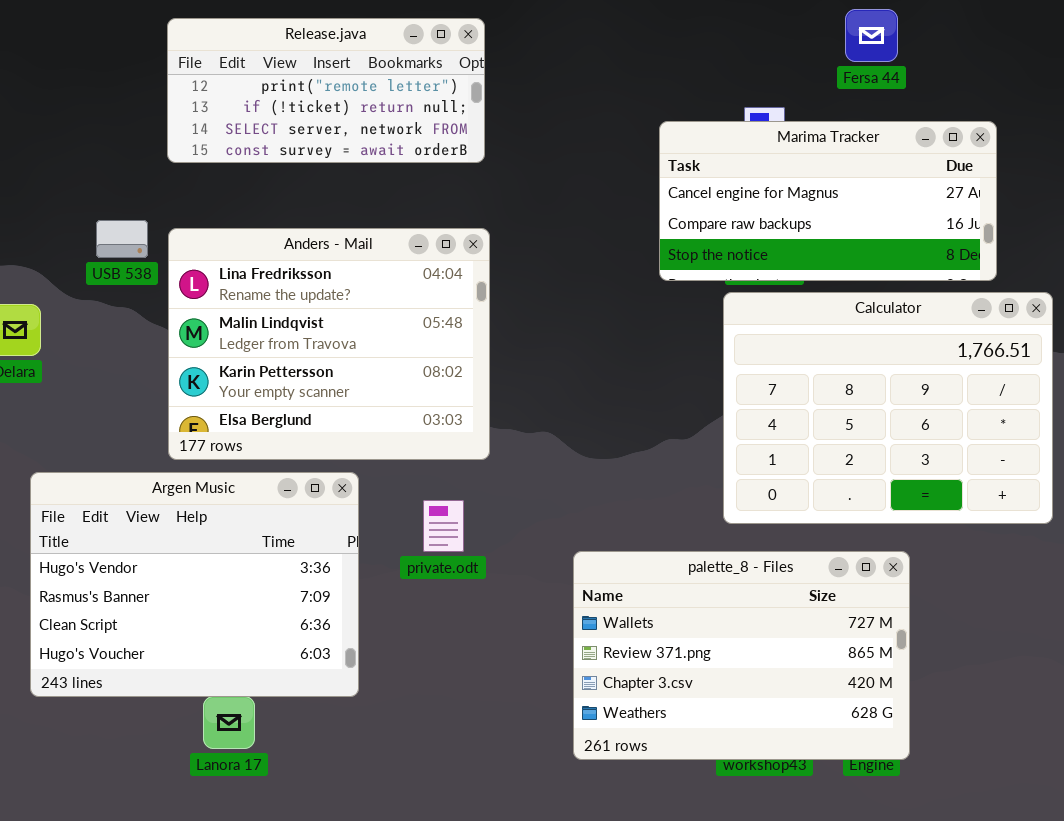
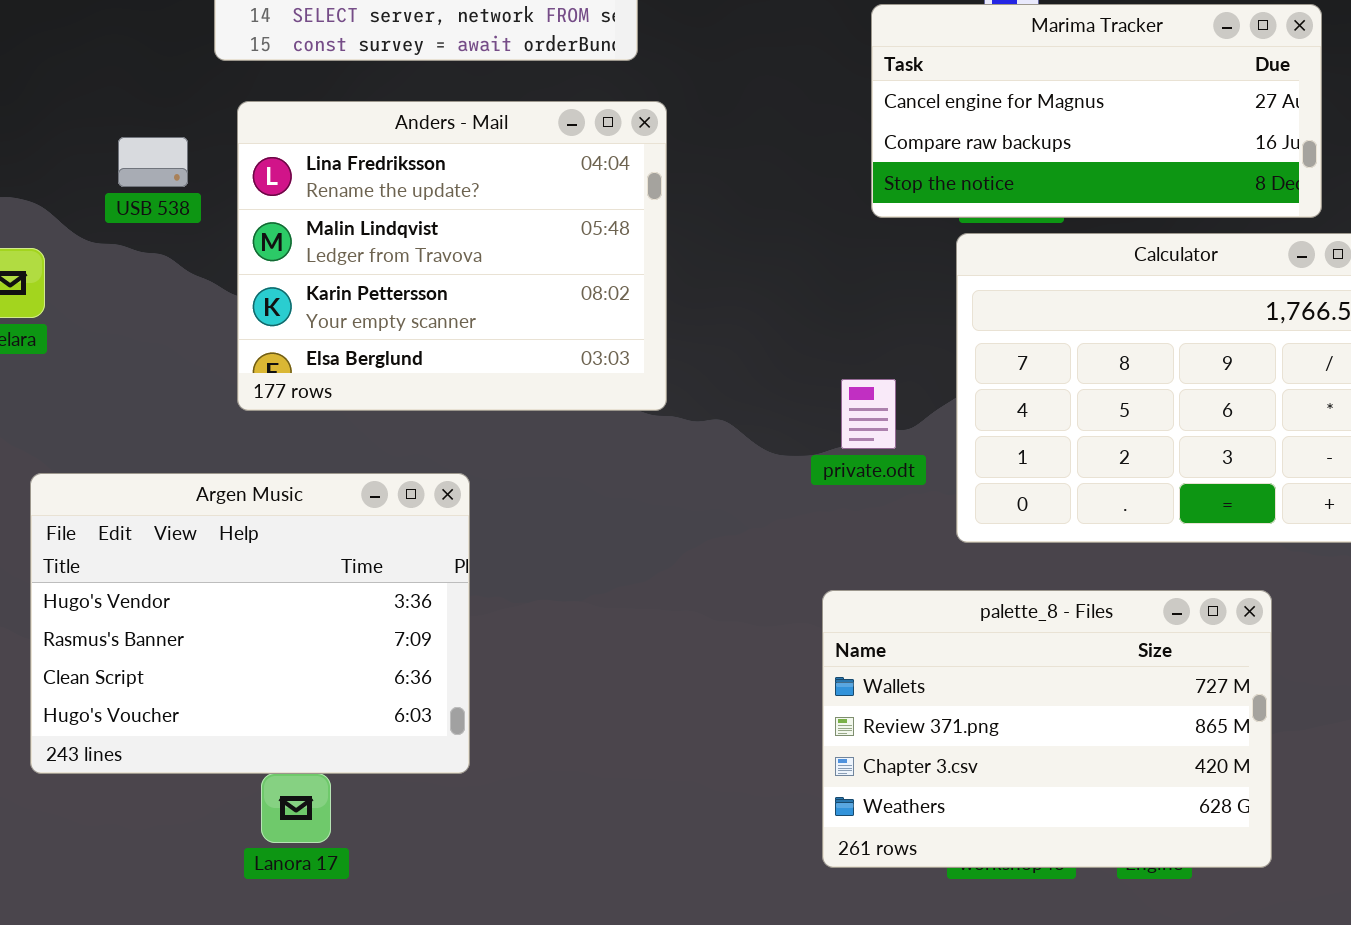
Anders - Mail: [168,228,490,460] -> [237,101,667,411], moved
private.odt: [423,500,464,552] -> [841,379,896,449], moved
palette_8 - Files: [573,551,910,760] -> [822,590,1272,868], moved

